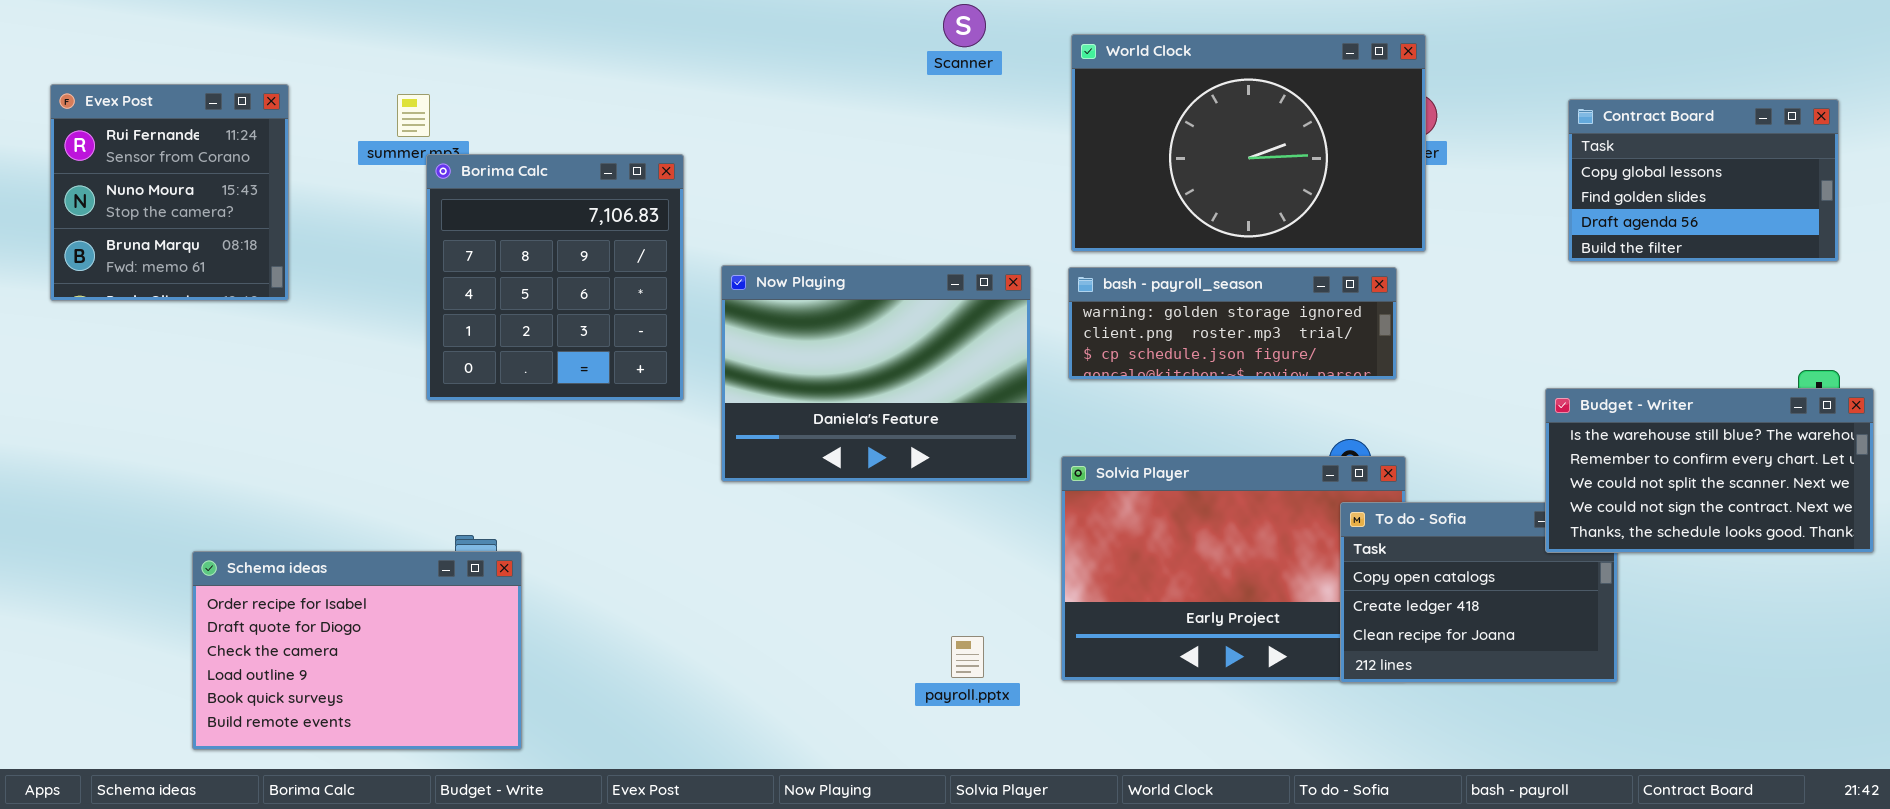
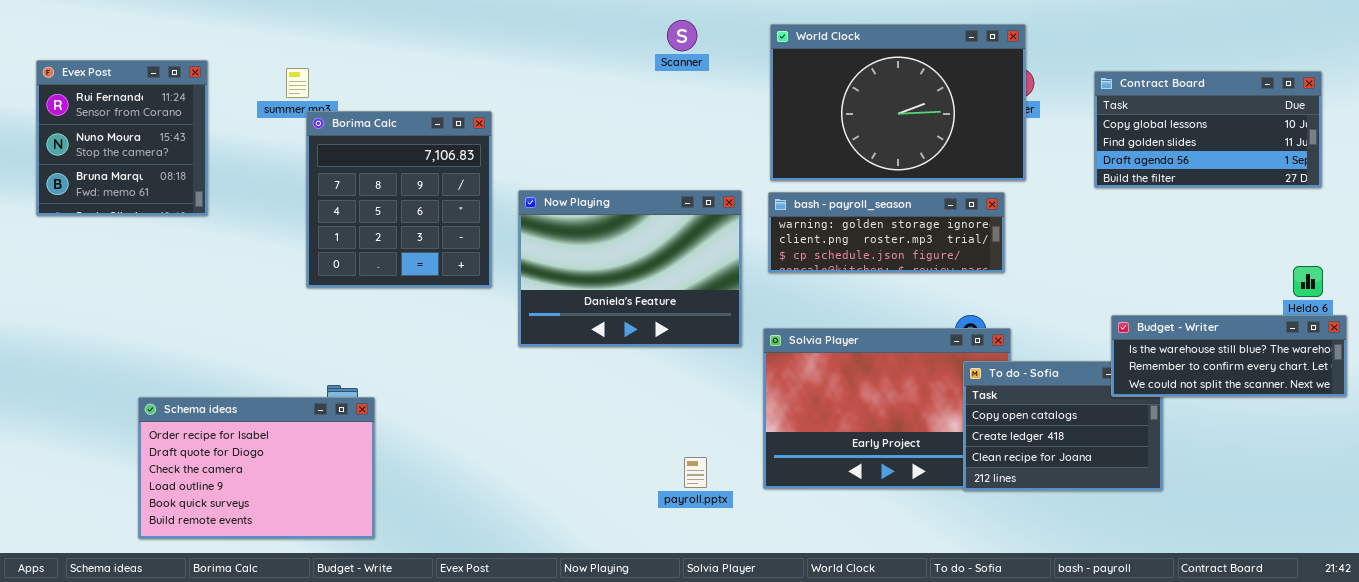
Scanner: [943,4,986,47] -> [667,20,697,51], moved
Contract Board: [1568,99,1839,262] -> [1094,71,1322,188], resized
Budget - Writer: [1545,388,1874,553] -> [1111,315,1347,397], resized

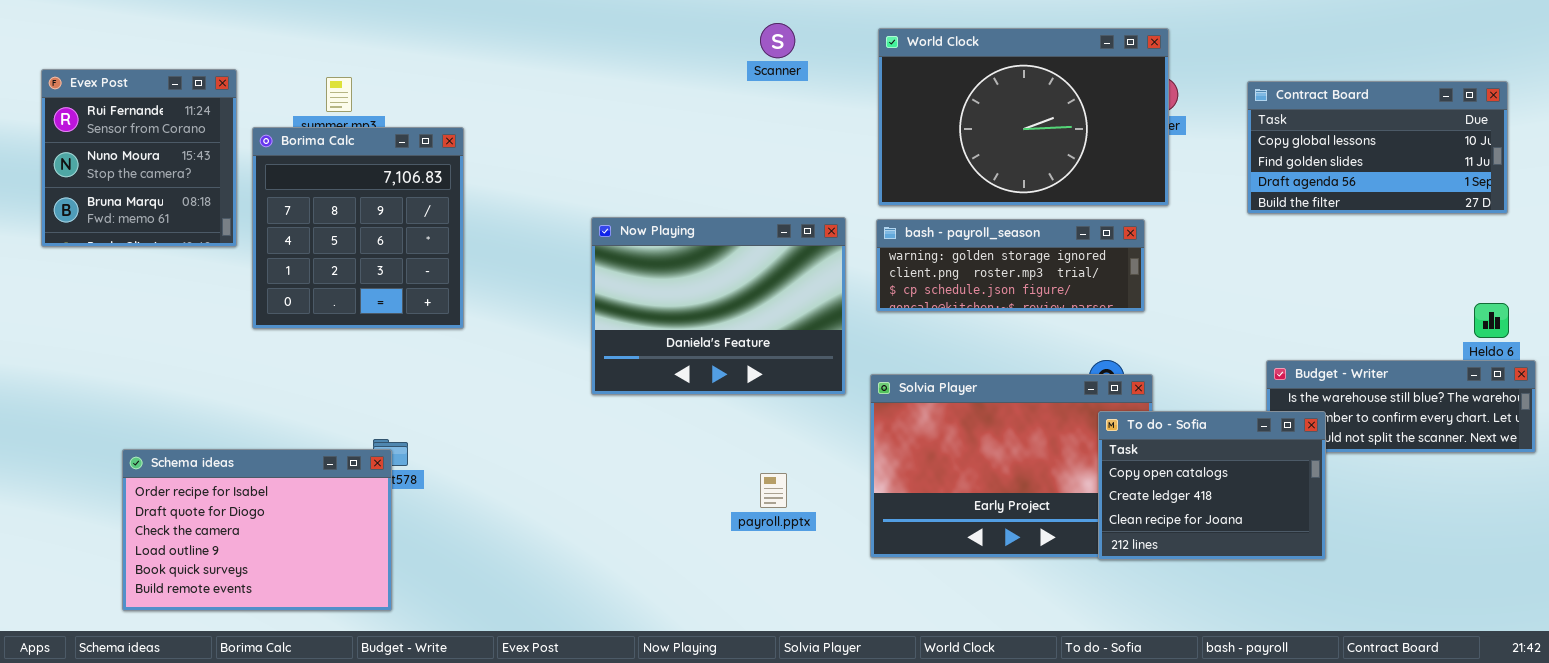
Borima Calc: [306,111,492,288] -> [252,127,464,329], moved
To do - Sofia: [963,361,1163,491] -> [1098,411,1326,560], raised
Schema ideas: [138,397,375,539] -> [122,449,392,611], moved
payroll.pptx: [684,457,707,488] -> [760,473,787,508], moved

